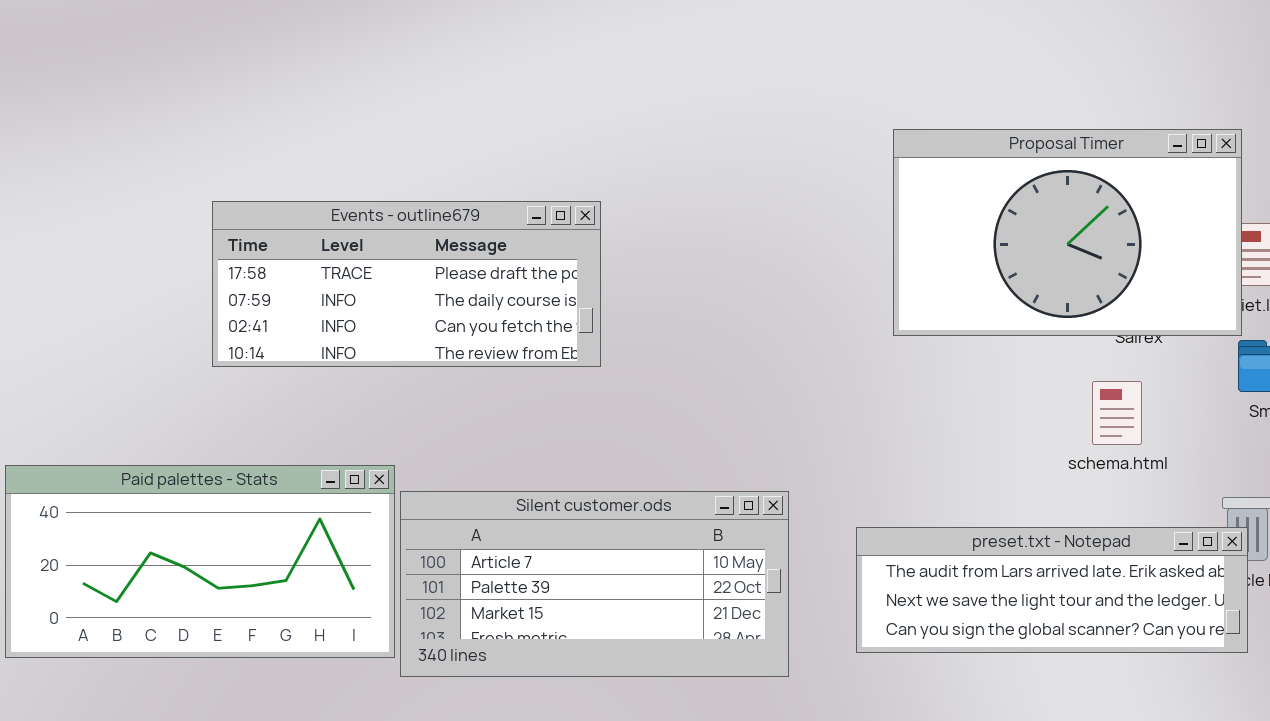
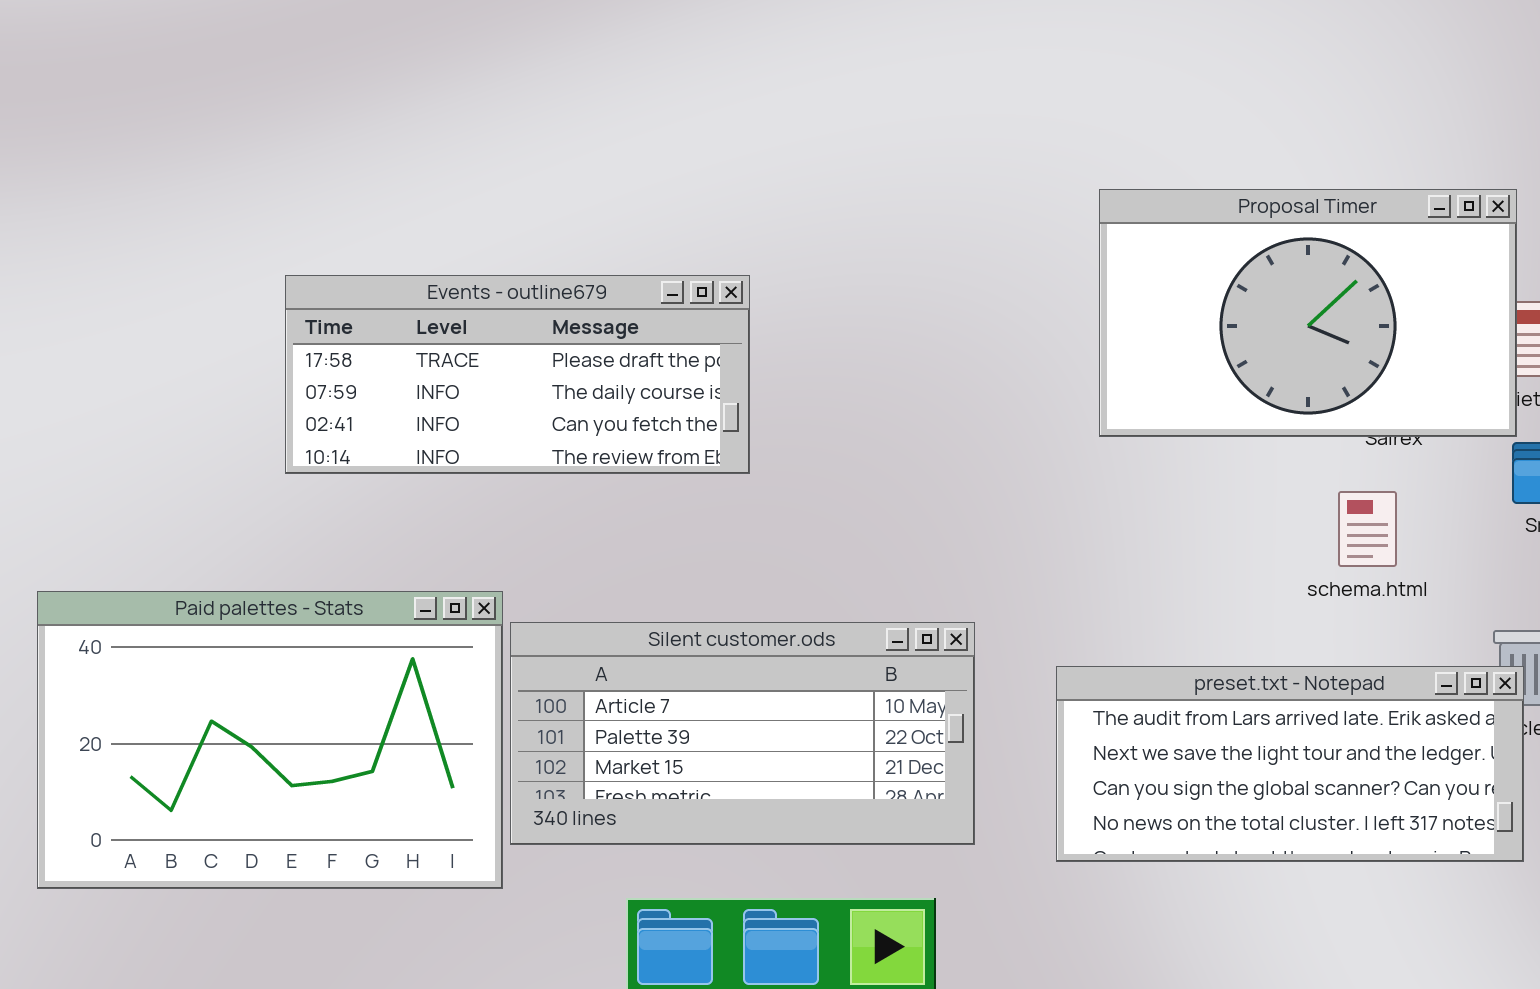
Paid palettes - Stats: [5,465,395,658] -> [37,591,503,889], resized
preset.txt - Notepad: [856,527,1248,653] -> [1056,666,1524,862], resized

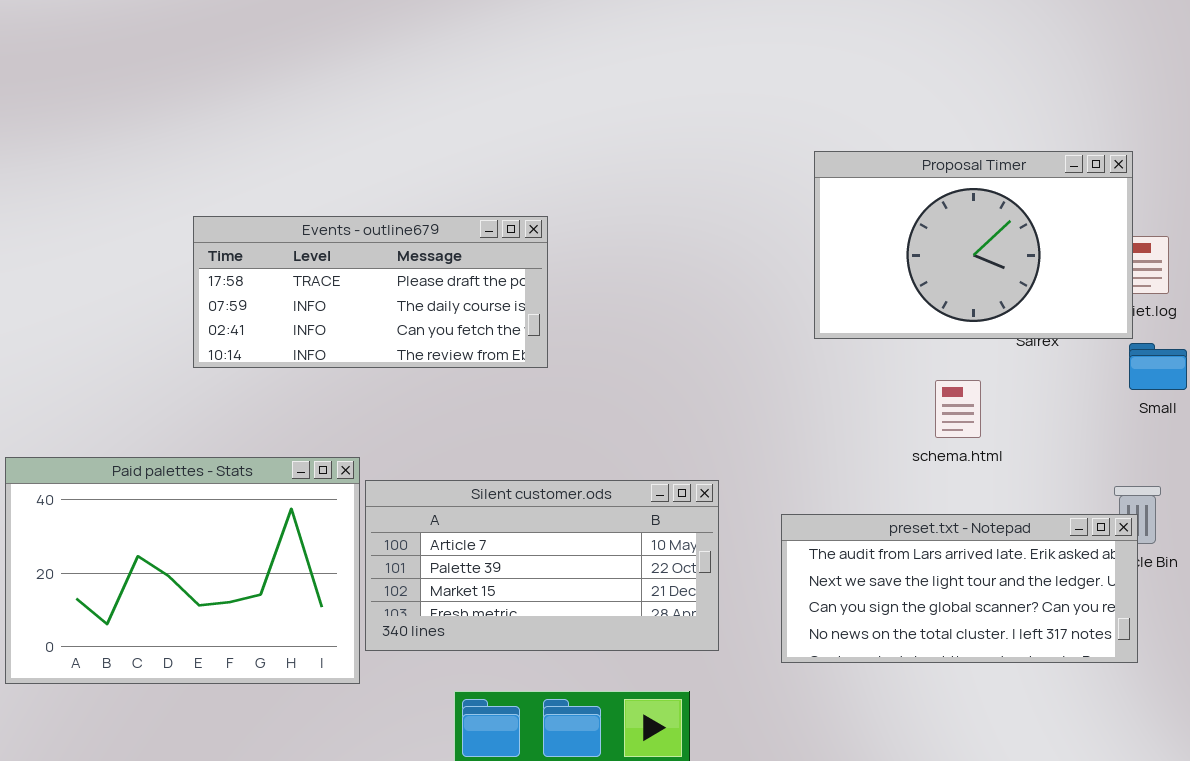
schema.html: [1338,491,1397,567] -> [935,380,981,438], moved

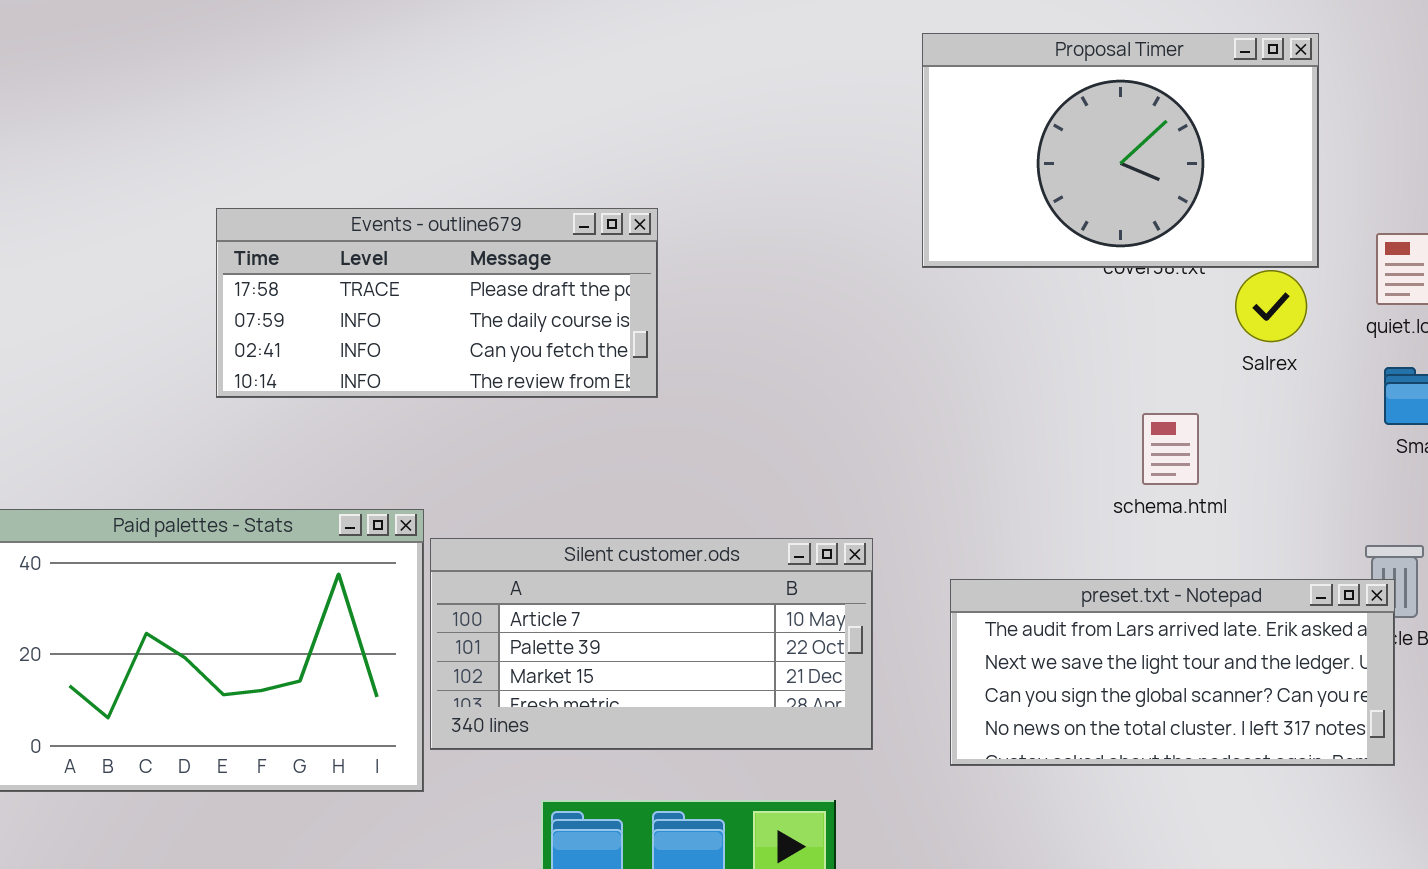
Proposal Timer: [814,151,1133,339] -> [922,33,1319,268], moved

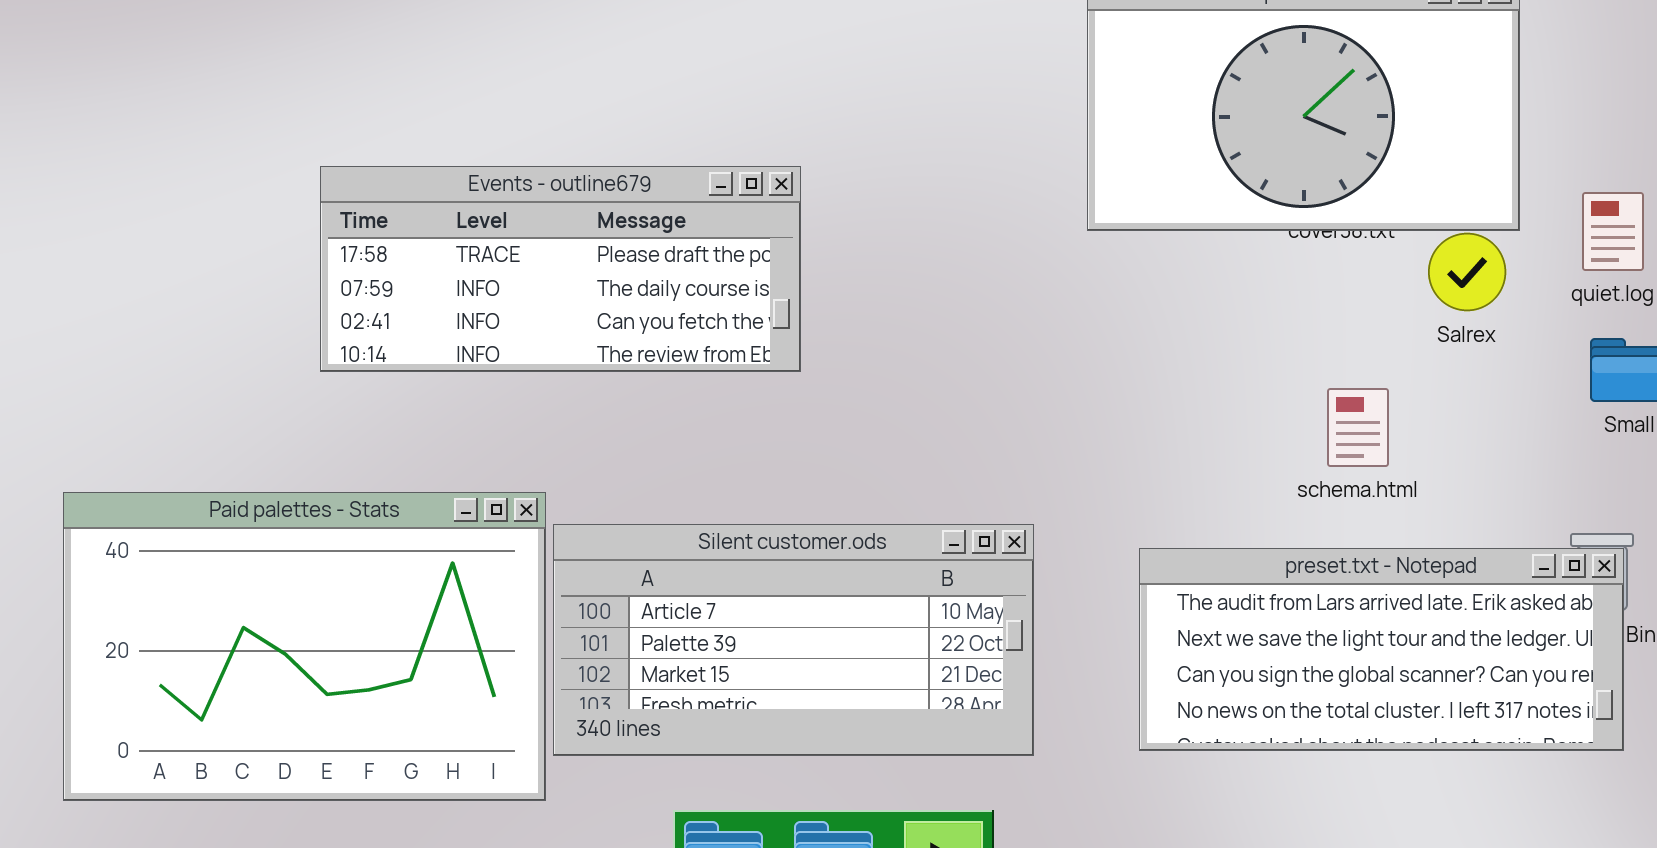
preset.txt - Notepad: [950,579,1395,766] -> [1139,548,1624,751], moved

